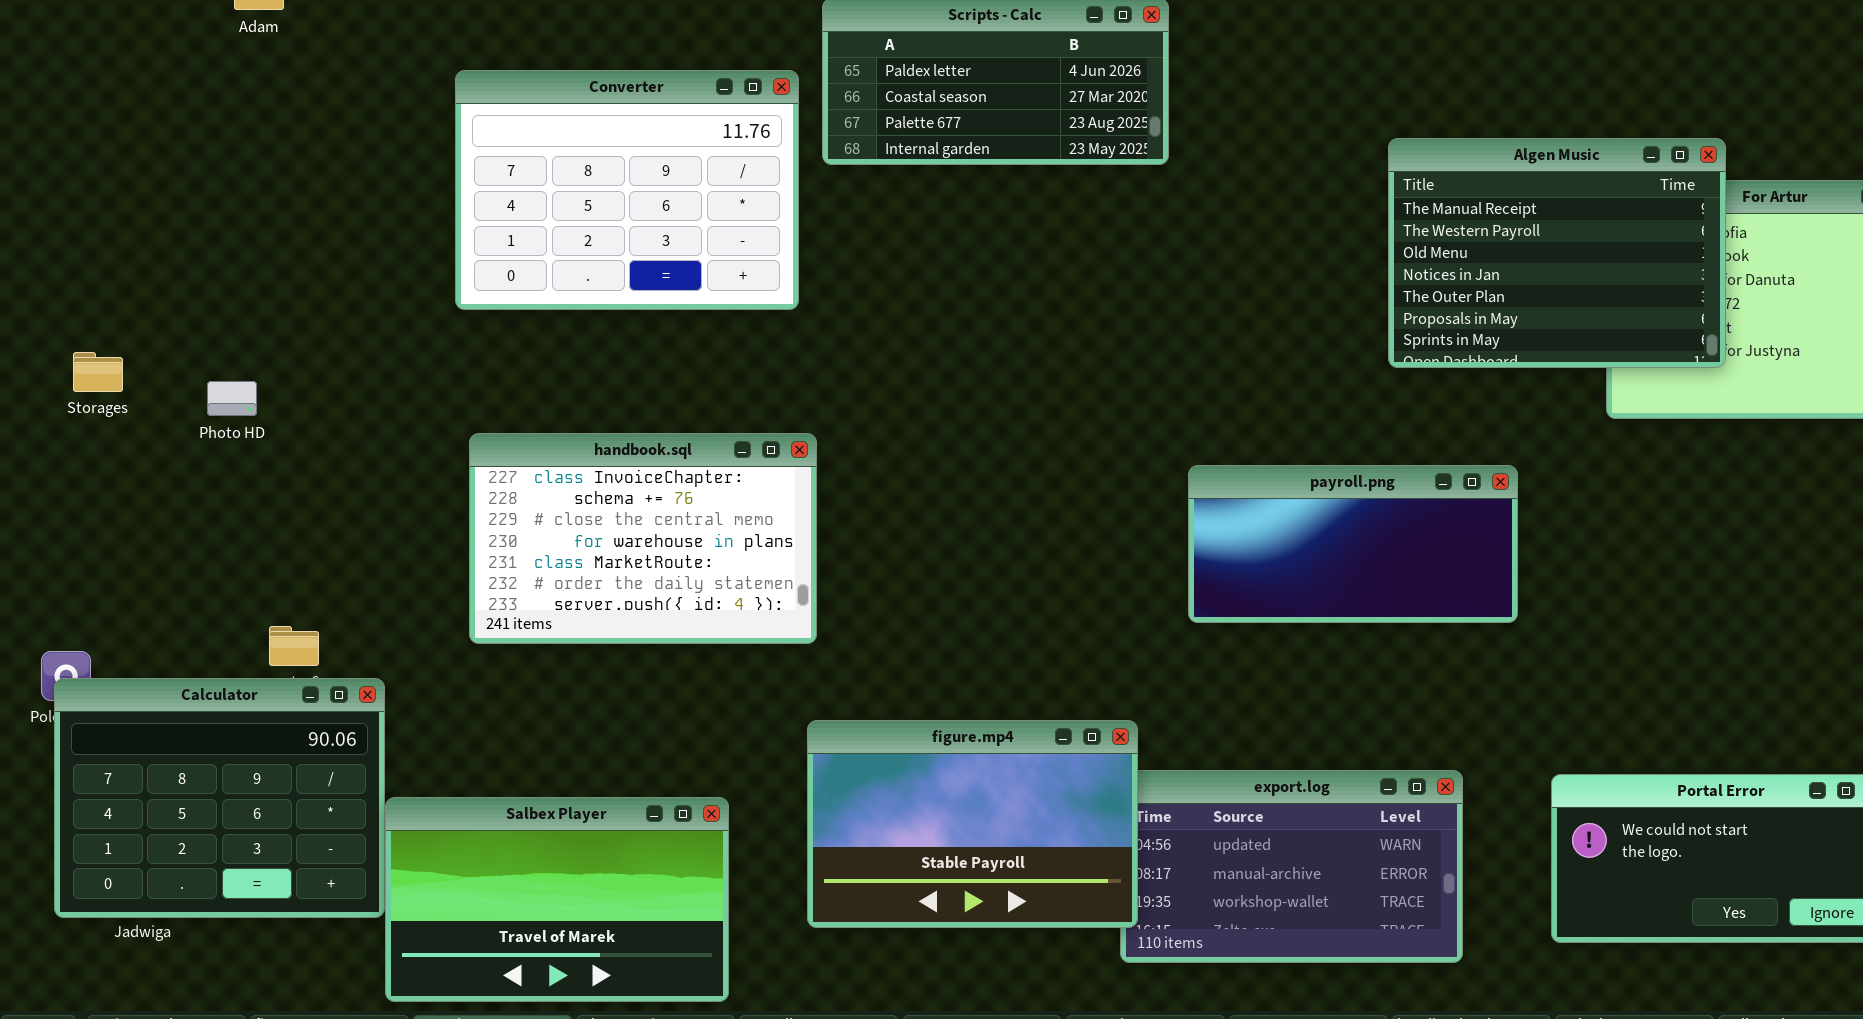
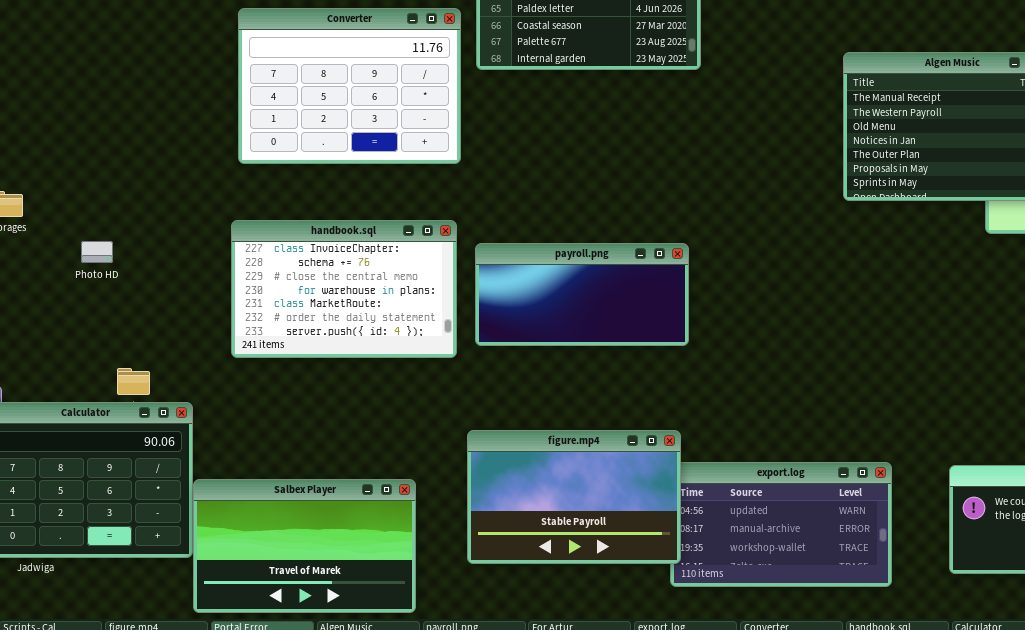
Photo HD: [207,381,257,416] -> [81,241,113,263], moved
handbook.sql: [469,433,817,644] -> [231,220,457,358], moved
payroll.png: [1188,465,1518,623] -> [475,243,689,346], moved

